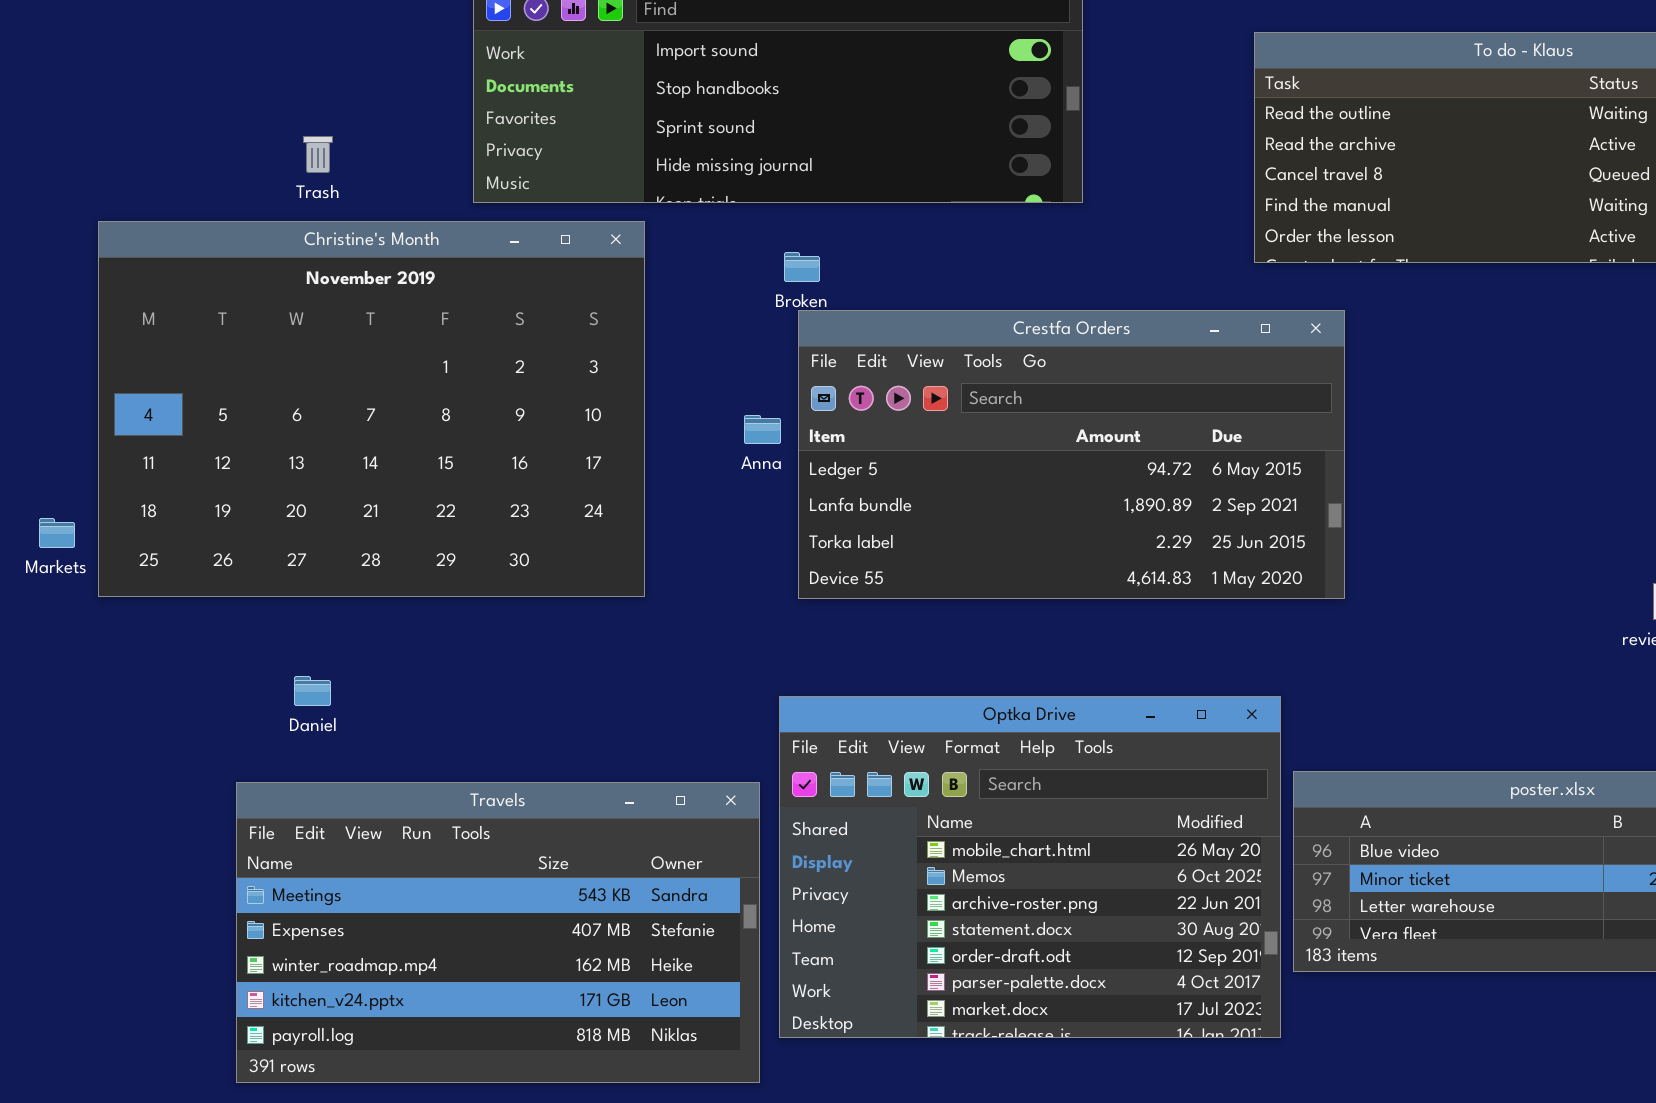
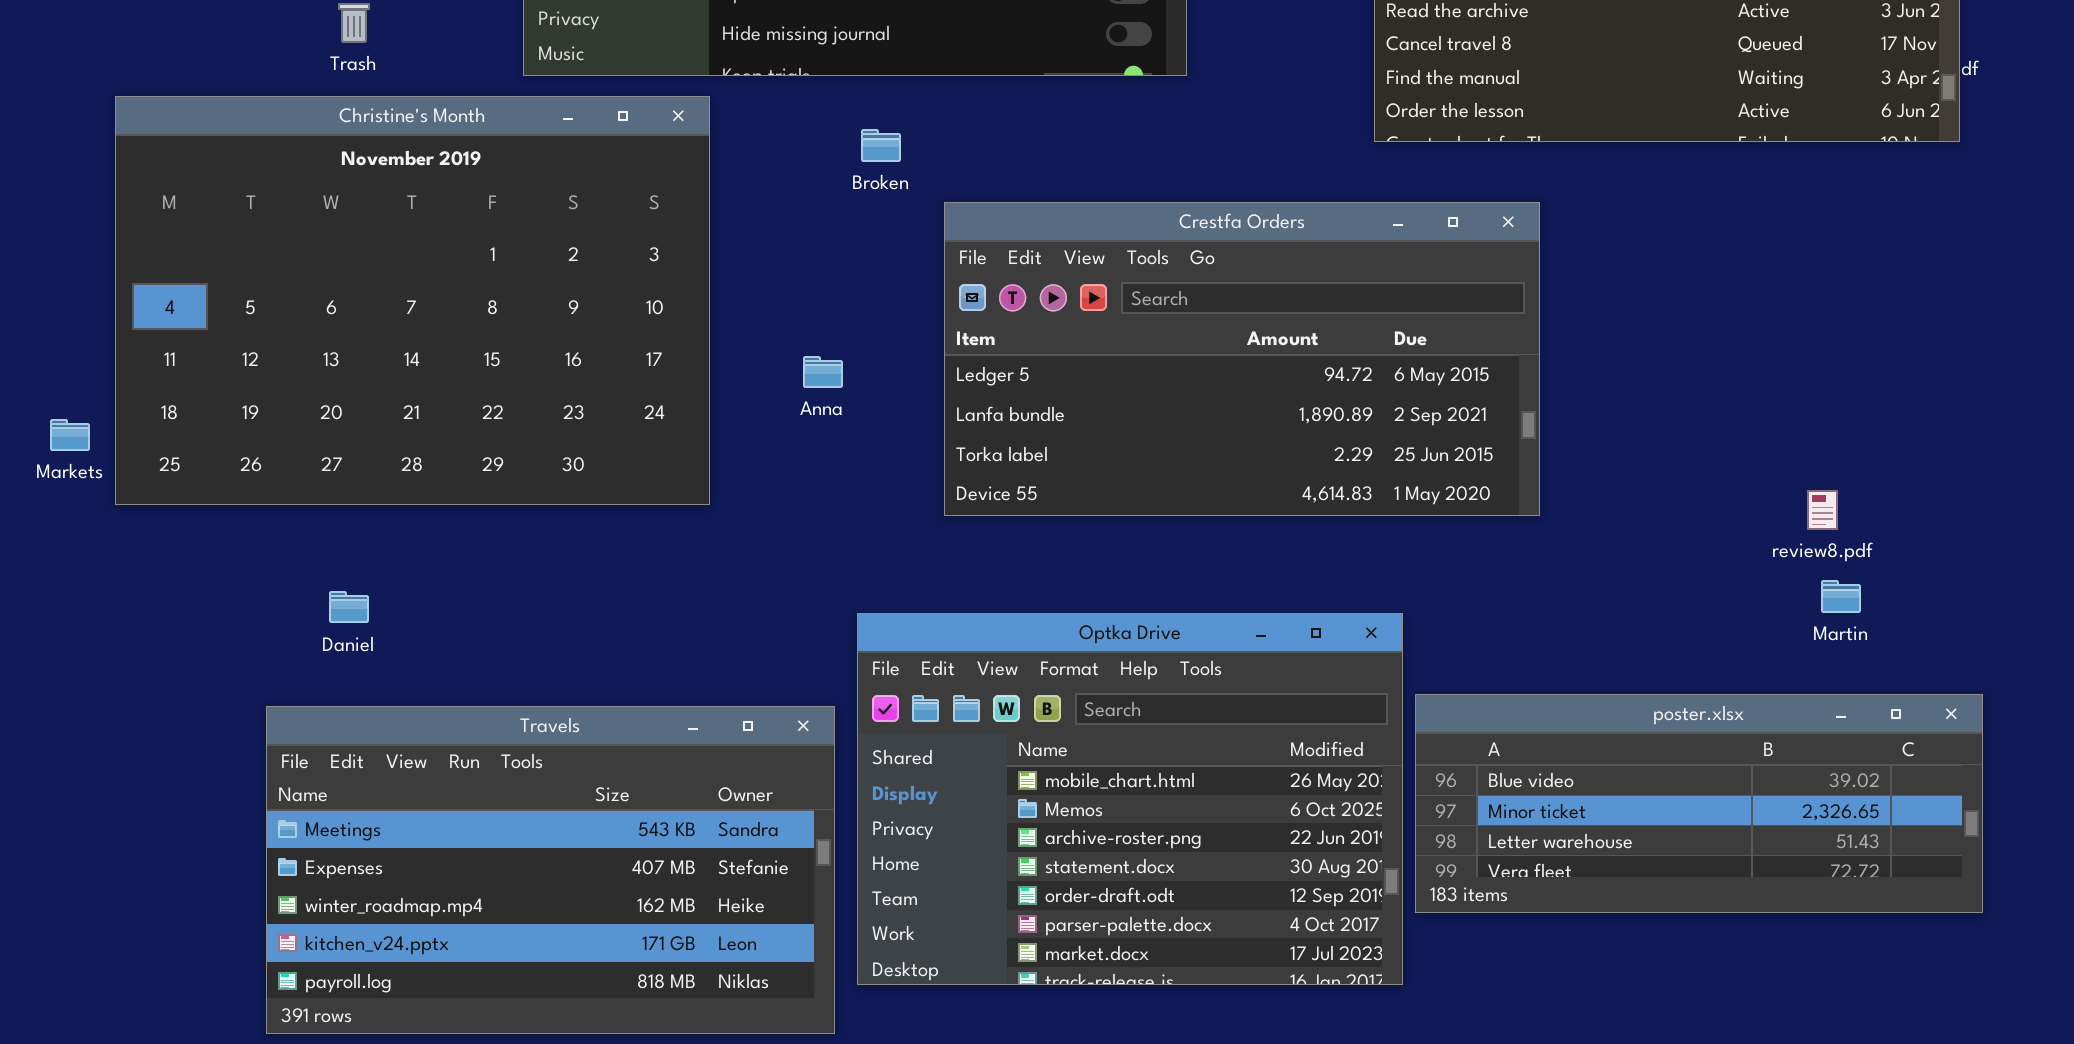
Crestfa Orders: [798,310,1345,599] -> [944,202,1540,516], moved
Anna: [744,415,781,444] -> [803,356,843,388], moved

